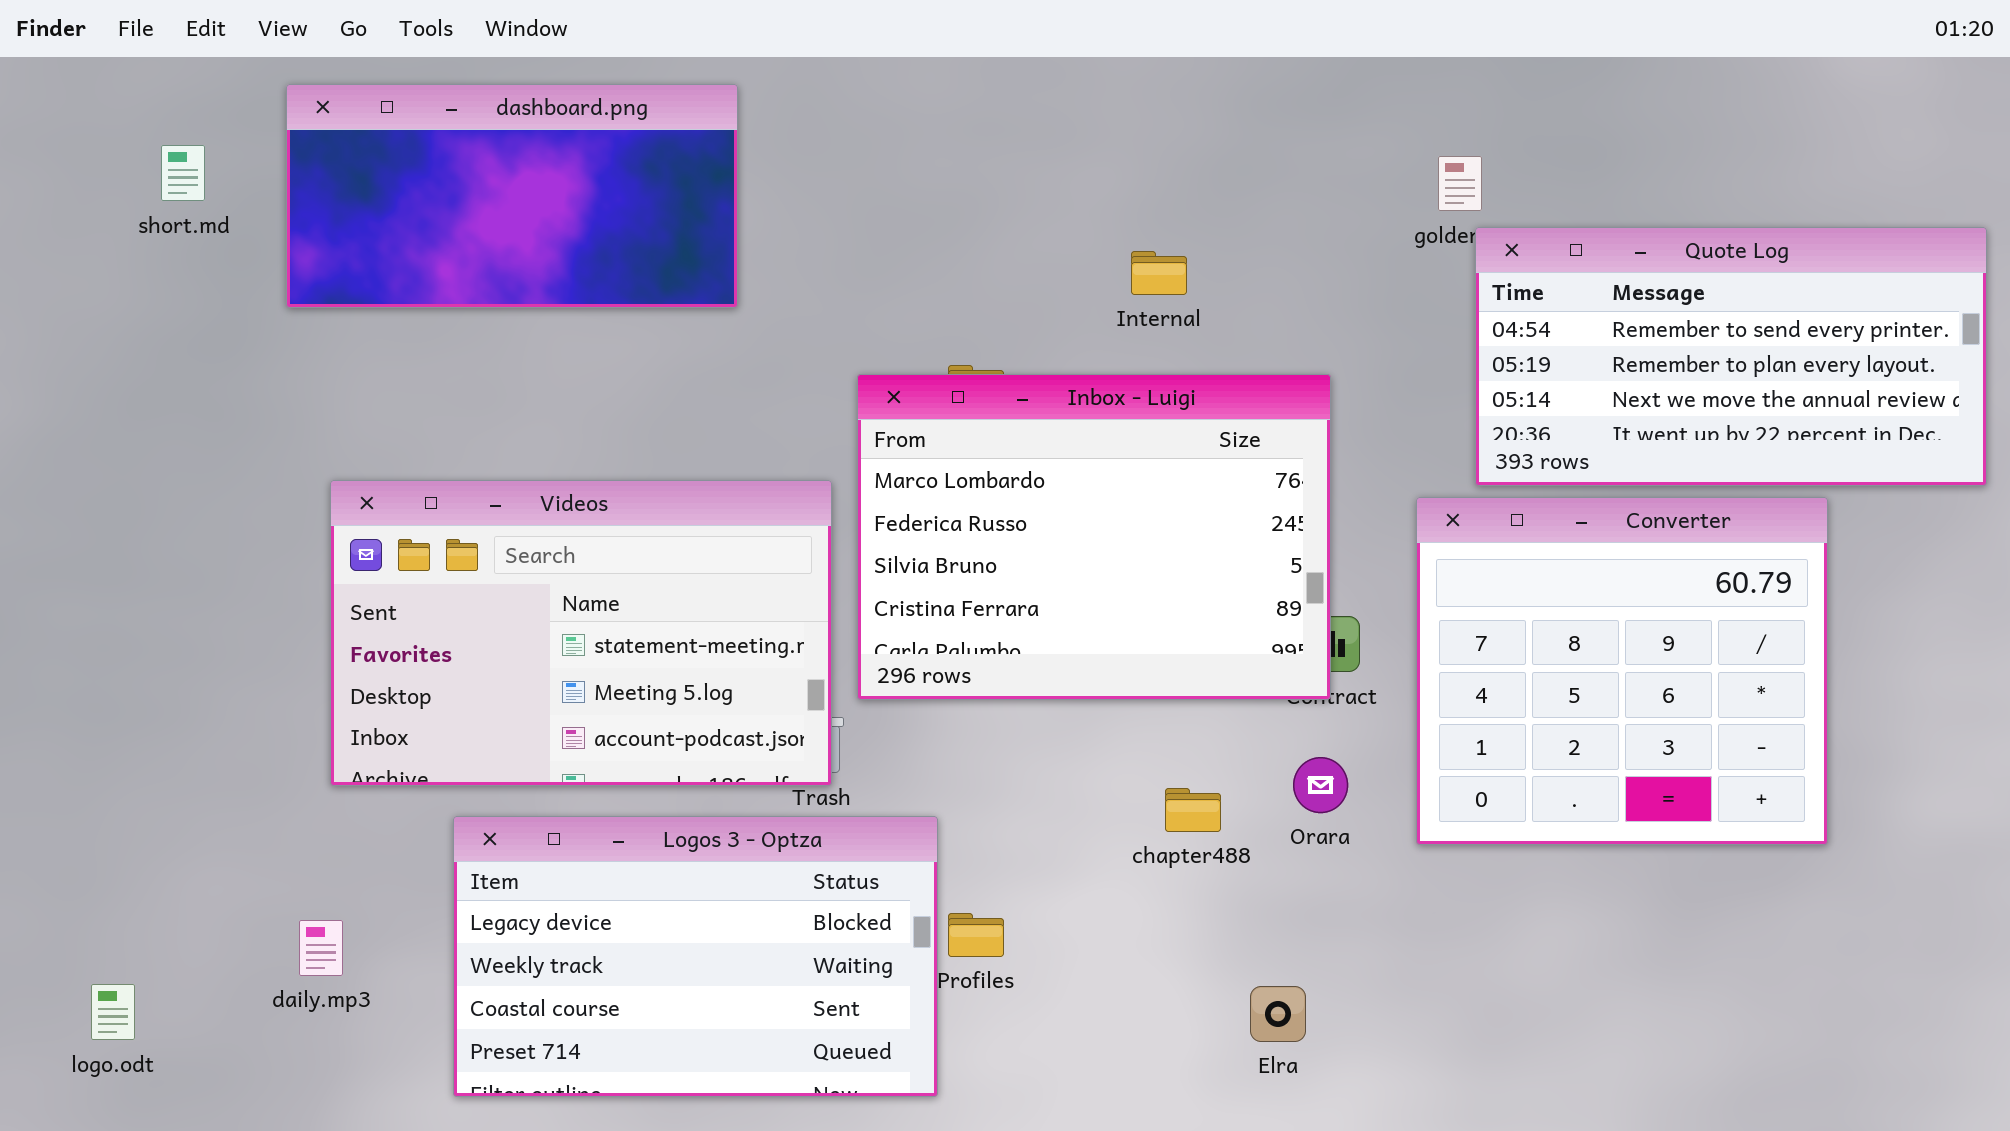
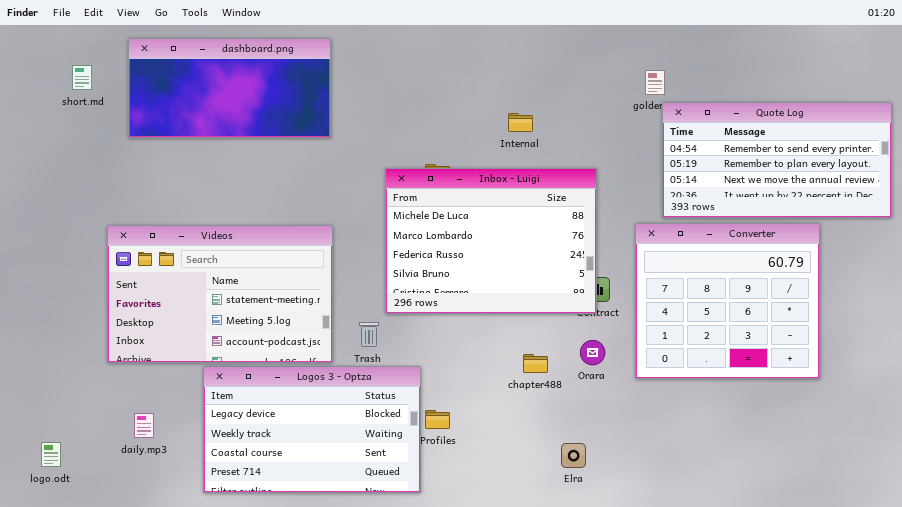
Inbox - Luigi: [857,374,1331,700] -> [385,168,597,314], scrolled up 1 row
Videos: [330,480,832,786] -> [107,225,333,363], moved

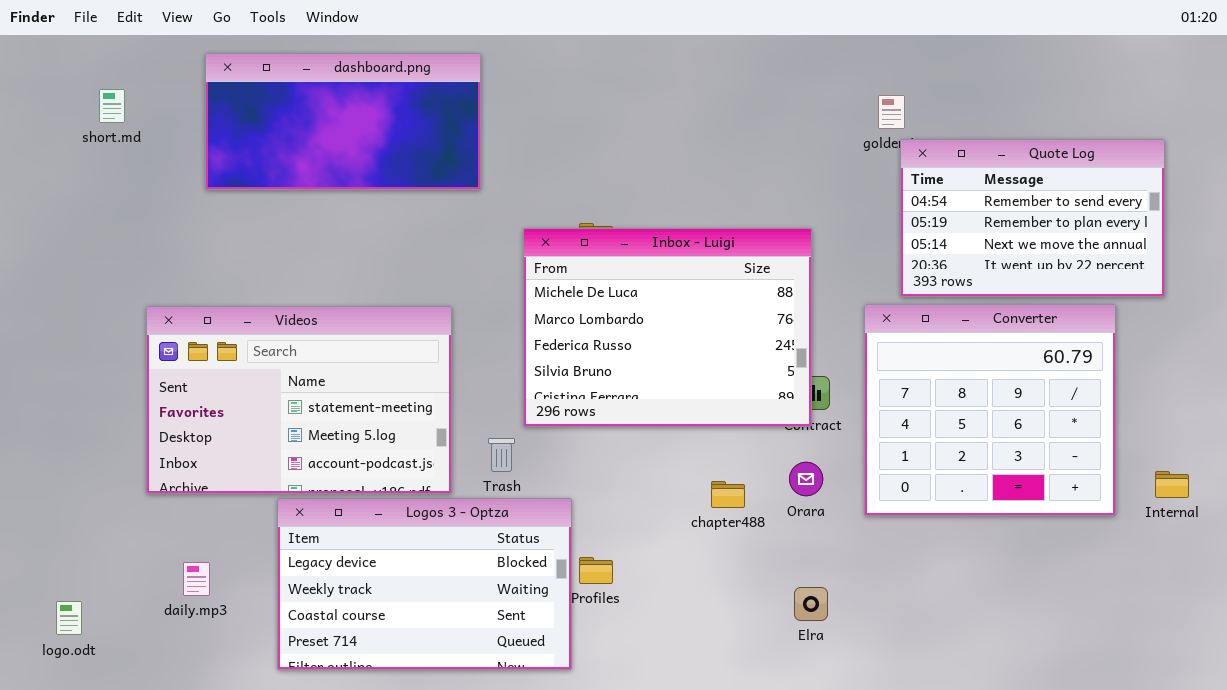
dashboard.png: [128,38,331,138] -> [205,53,481,190], moved
Quote Log: [662,102,892,218] -> [900,139,1165,297], resized
Internal: [508,113,533,132] -> [1155,471,1189,498], moved
Elra: [561,443,586,468] -> [794,587,828,621], moved

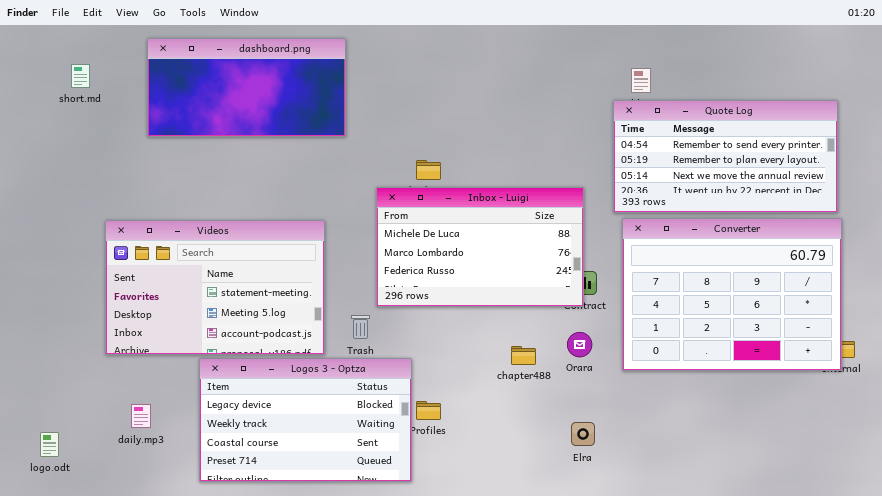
Quote Log: [900,139,1165,297] -> [613,100,838,213], resized
Inbox - Luigi: [523,228,812,427] -> [376,187,584,307], resized
Converter: [864,304,1116,516] -> [622,218,842,371], resized

